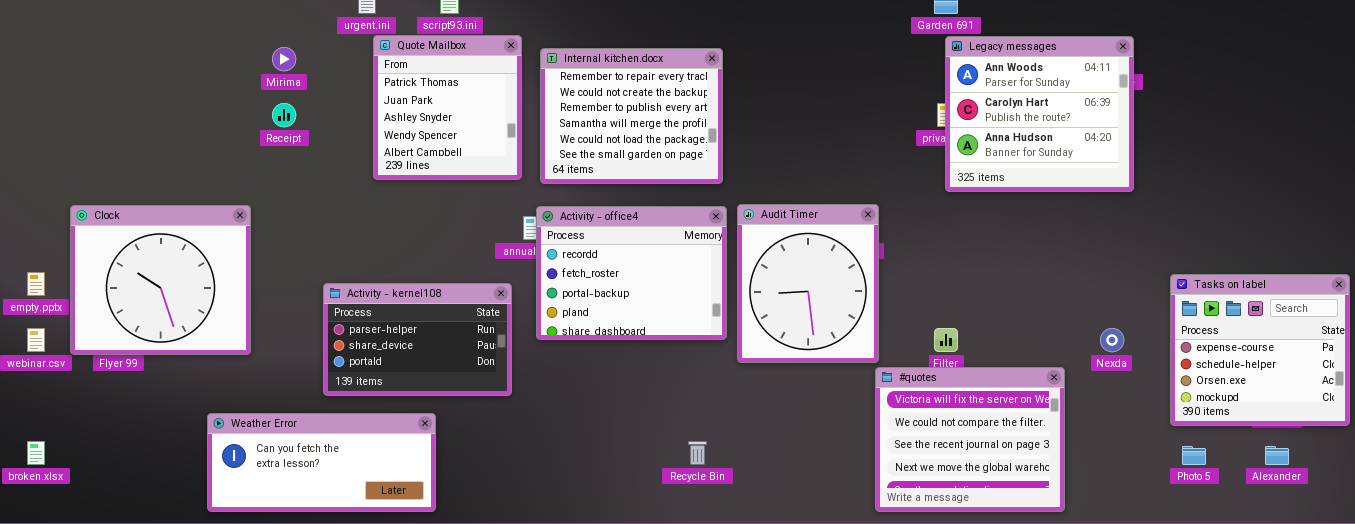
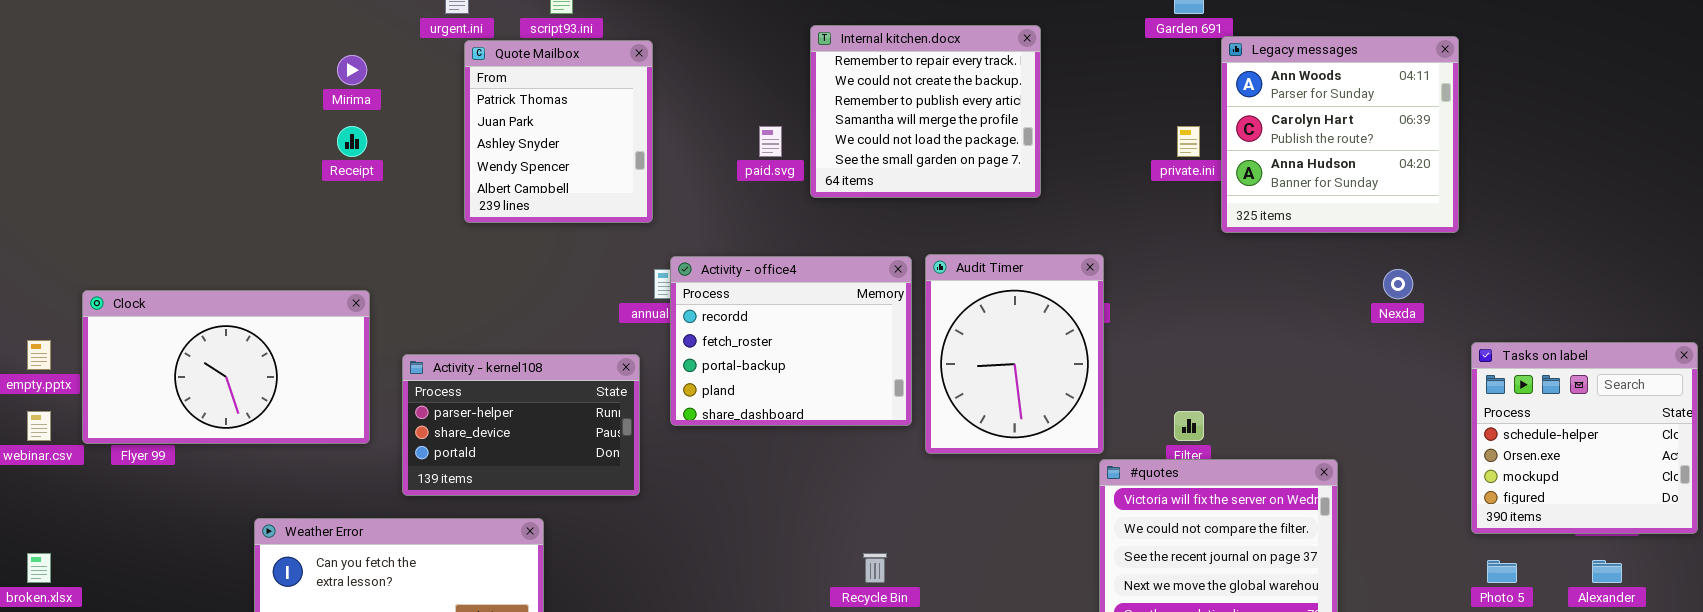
Legacy messages: [945,36,1134,192] -> [1221,36,1459,233], moved
Internal kitchen.docx: [540,48,723,184] -> [810,25,1041,198], moved
Clock: [70,205,251,355] -> [82,290,370,444], resized
Tasks on label: [1170,274,1350,426] -> [1471,342,1698,534], scrolled down 1 row
Nexda: [1100,328,1124,352] -> [1383,269,1413,299], moved

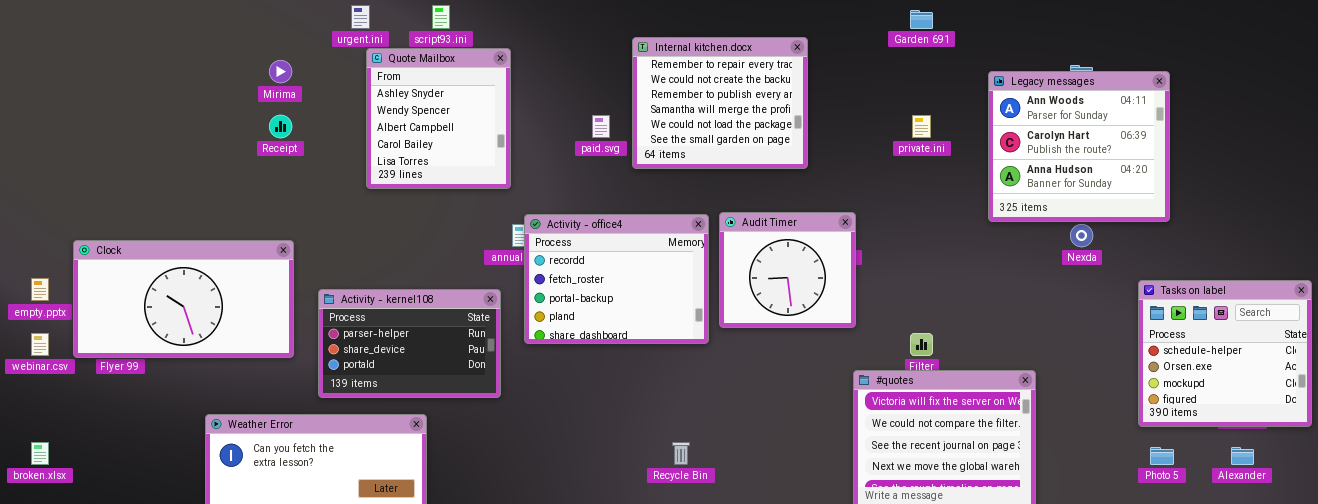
Legacy messages: [1221,36,1459,233] -> [988,71,1170,222], moved
Quote Mailbox: [464,40,653,223] -> [366,48,511,189], scrolled down 2 rows
Audit Timer: [925,254,1104,454] -> [719,212,856,328], resized

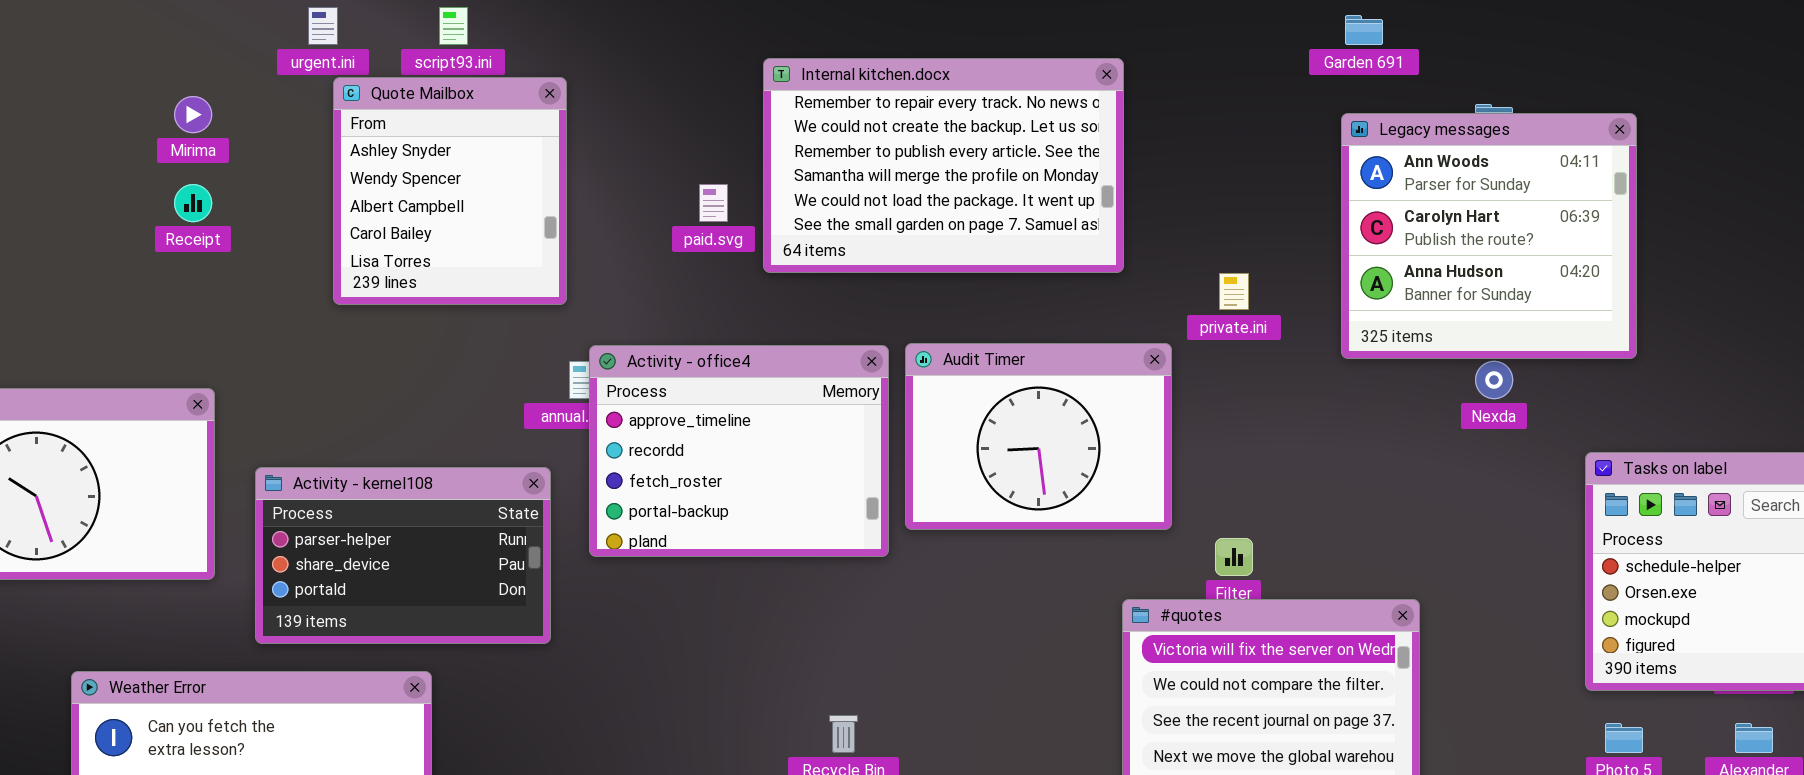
Garden 691: [910,10,933,29] -> [1345,15,1383,45], moved
Internal kitchen.docx: [632,37,808,169] -> [763,58,1124,273], resized
private.ini: [912,115,931,138] -> [1219,273,1249,310], moved
Audit Timer: [719,212,856,328] -> [905,343,1172,530], resized
Activity - office4: [524,214,709,344] -> [589,345,889,557], scrolled up 1 row

